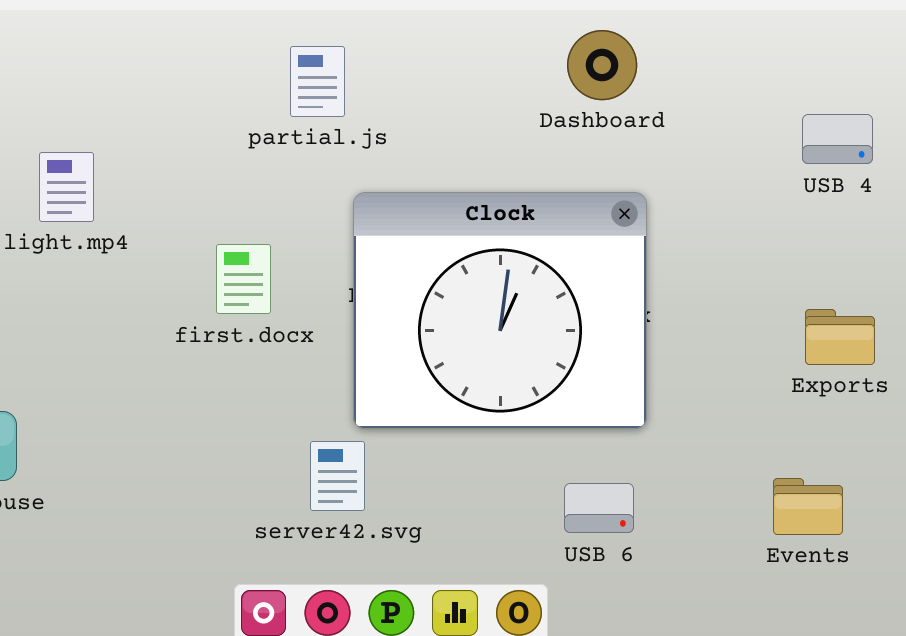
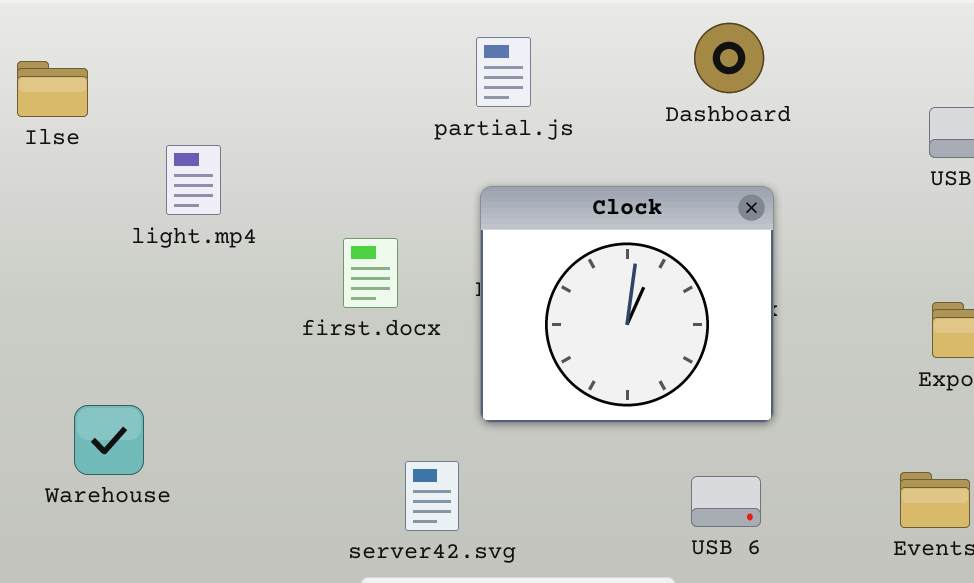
partial.js: [290,46,345,117] -> [476,37,531,107], moved
server42.svg: [310,441,365,511] -> [405,461,459,531], moved

